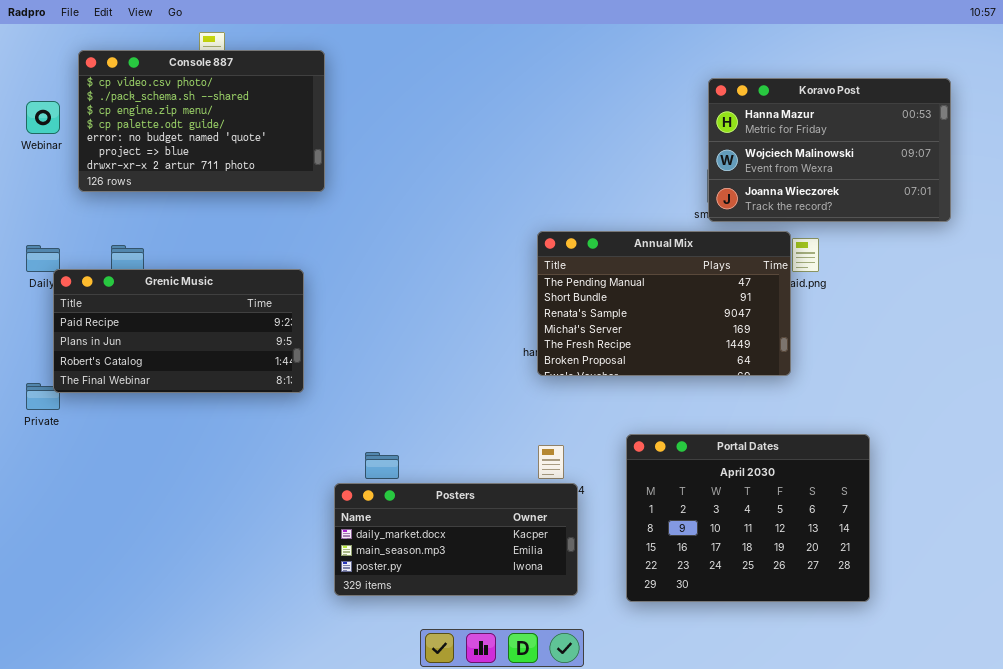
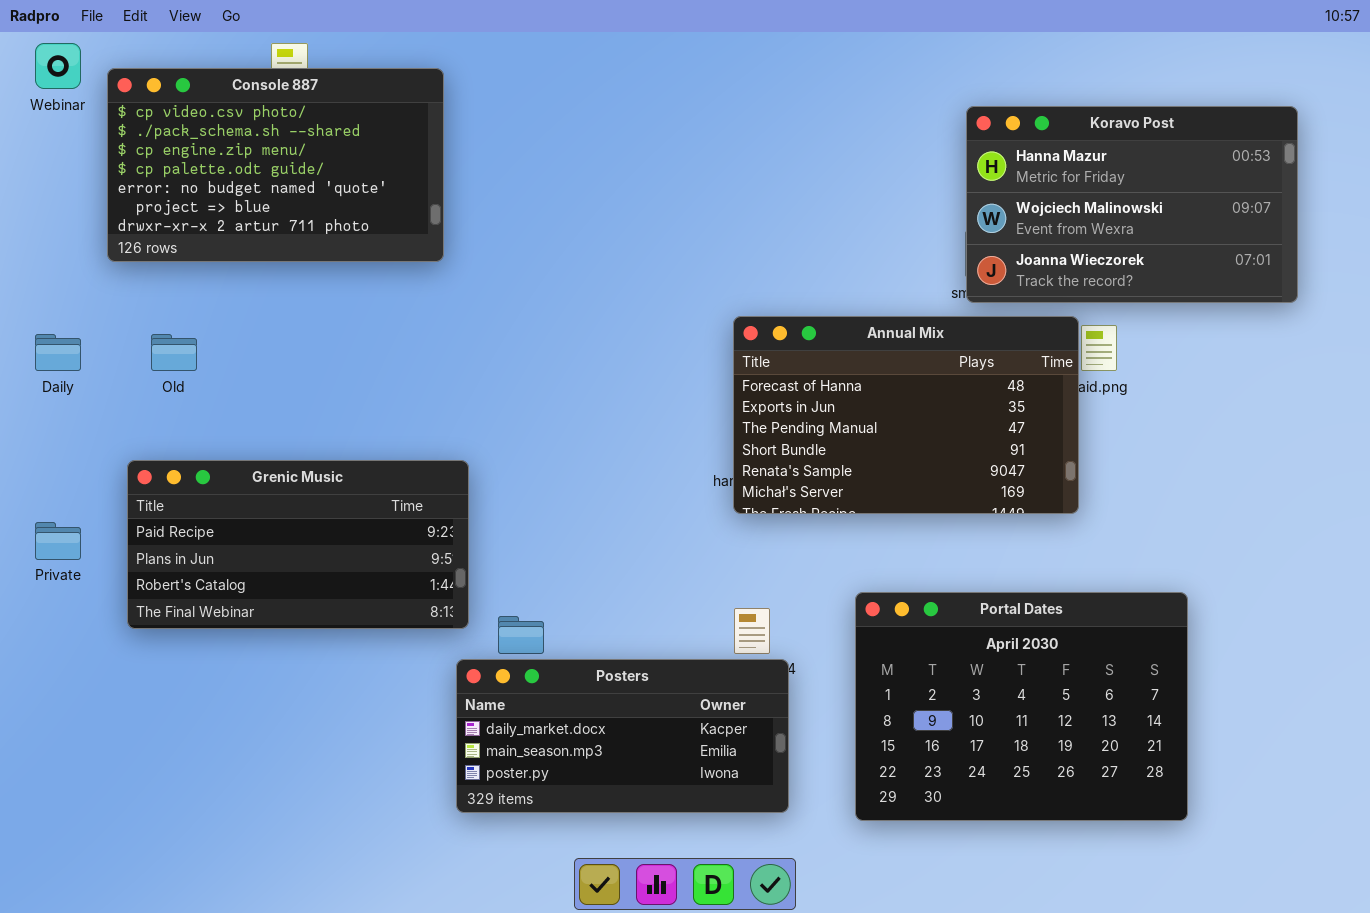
Webinar: [26,101,60,134] -> [35,43,81,89], moved
Annual Mix: [537,231,791,376] -> [733,316,1079,514], scrolled up 2 rows
Grenic Music: [53,269,304,393] -> [127,460,469,629], moved

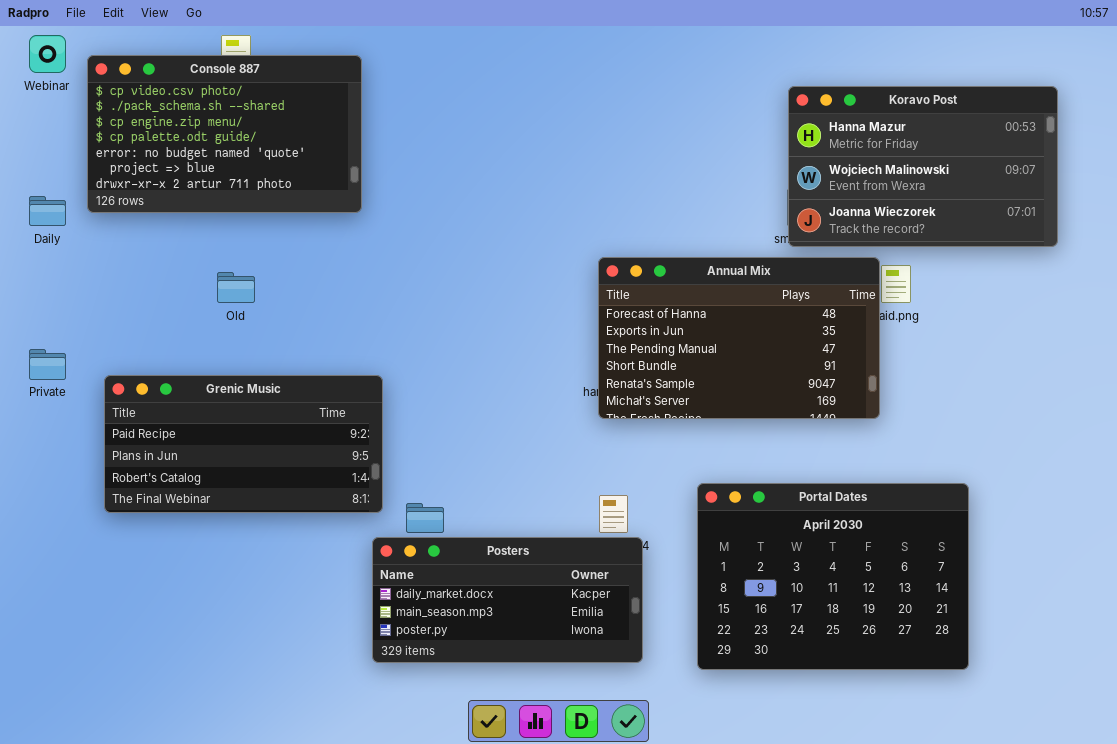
Daily: [35,334,81,371] -> [29,196,66,226], moved
Old: [151,334,197,371] -> [217,272,255,303], moved
Private: [35,522,81,560] -> [29,349,66,380], moved

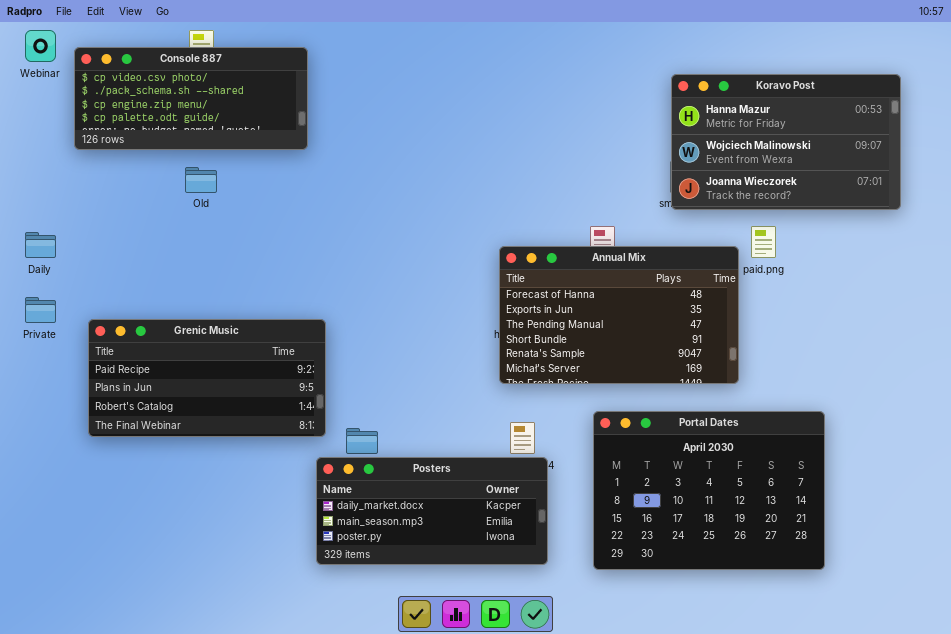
Console 887: [87,55,362,213] -> [74,47,308,150], resized
Daily: [29,196,66,226] -> [25,232,56,258], moved
Annual Mix: [598,257,880,419] -> [499,246,739,384], moved
Old: [217,272,255,303] -> [185,167,217,193], moved

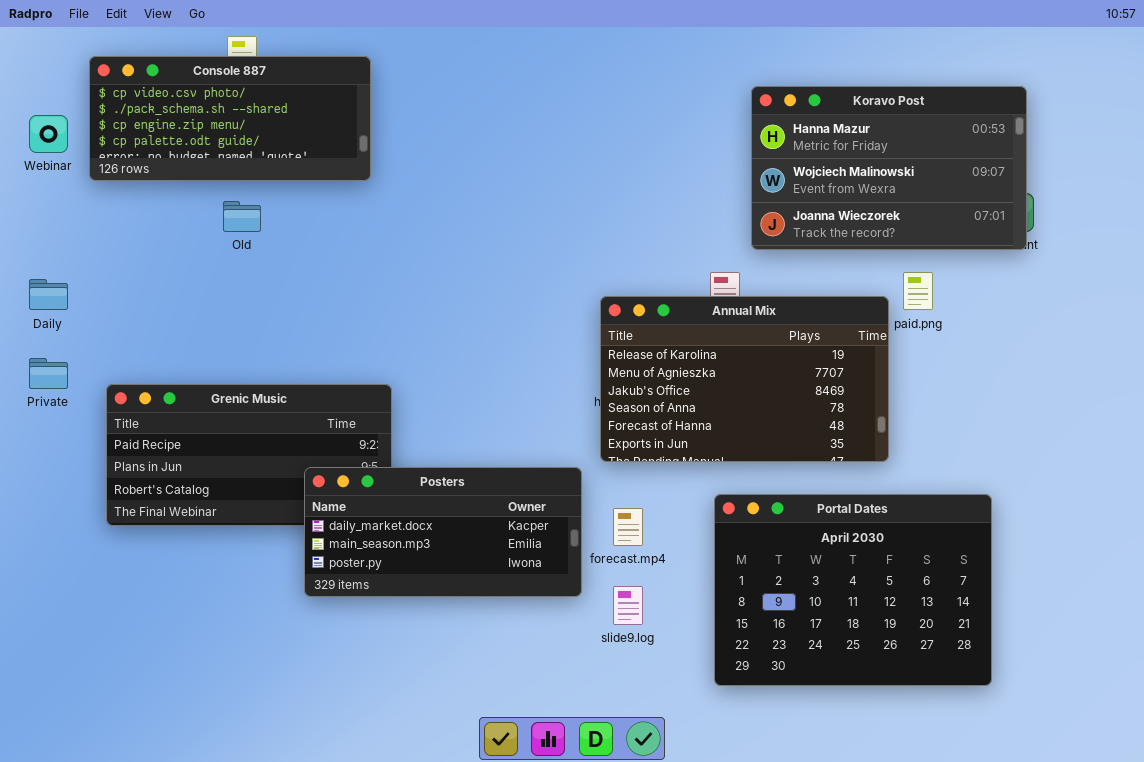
Webinar: [25,30,56,62] -> [29,115,68,153], moved
Koravo Post: [671,74,901,210] -> [751,86,1027,250], moved
Annual Mix: [499,246,739,384] -> [600,296,889,462], scrolled up 4 rows
Posters: [316,457,548,565] -> [304,467,582,597], moved

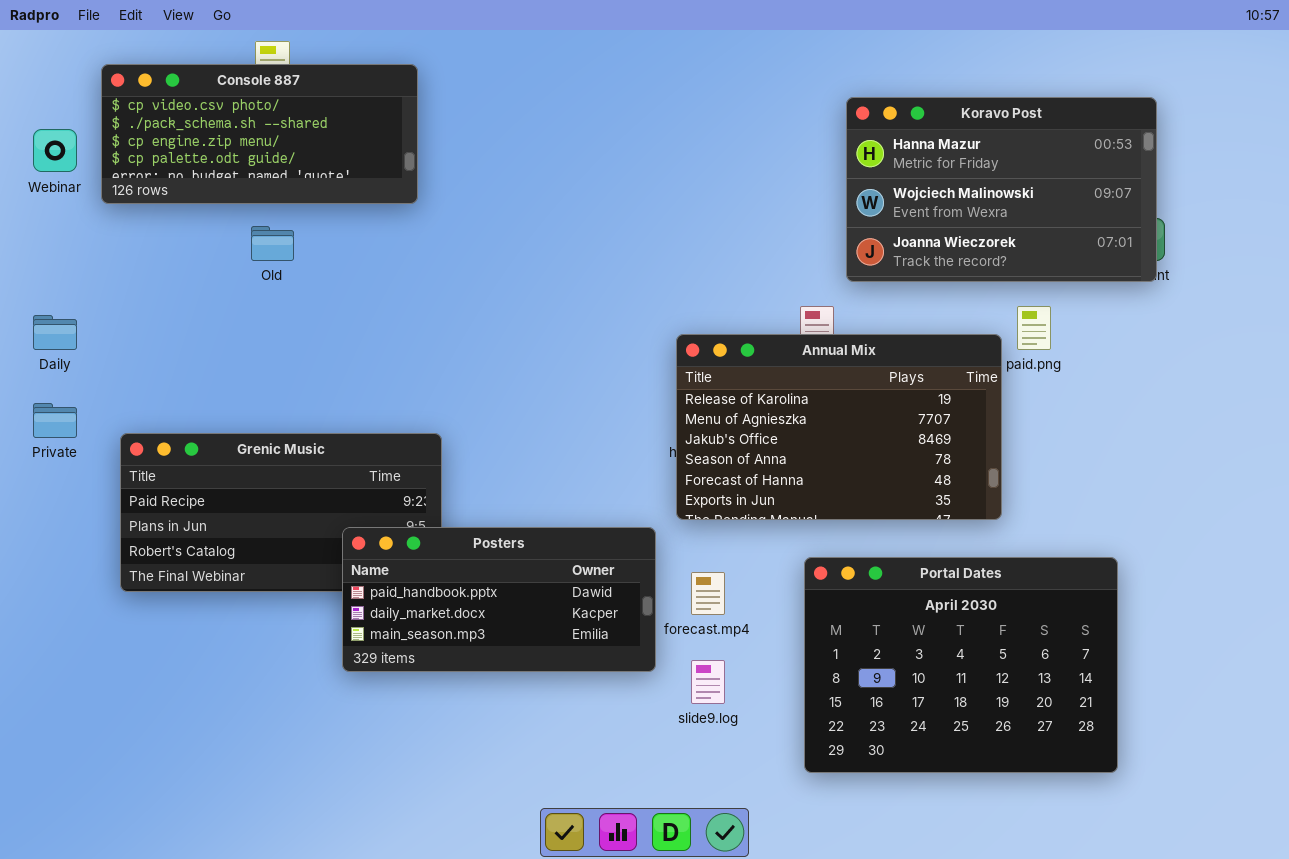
Posters: [304,467,582,597] -> [342,527,656,672], scrolled up 1 row

